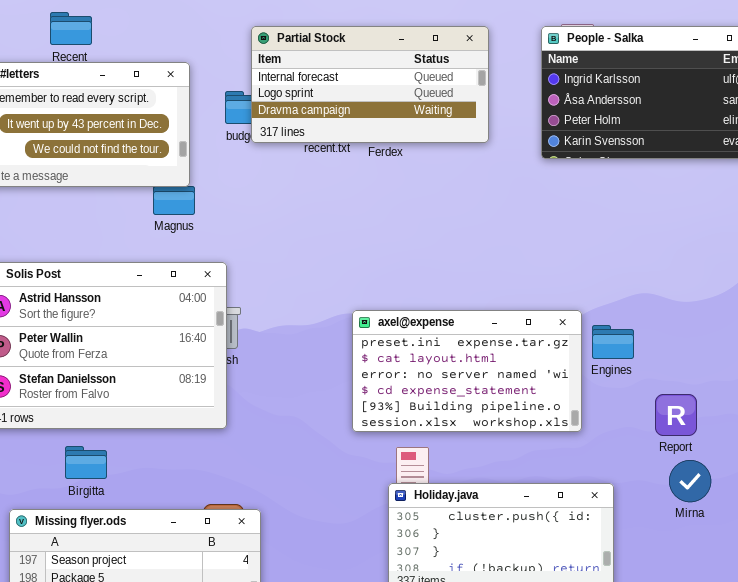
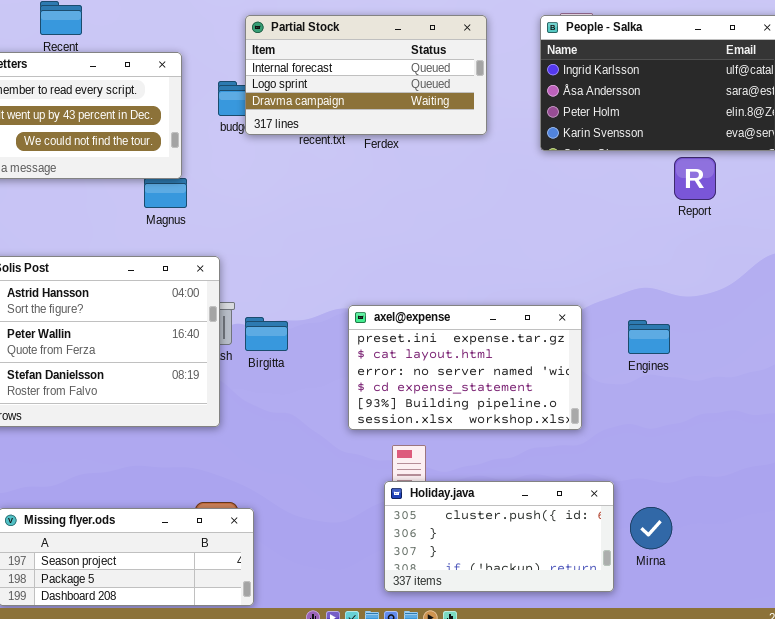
Engines: [592,325,634,359] -> [628,320,670,354], moved
Report: [655,394,697,436] -> [674,157,716,200], moved
Birgitta: [65,446,107,479] -> [245,317,288,351], moved
Mirna: [669,460,711,502] -> [630,507,672,549], moved

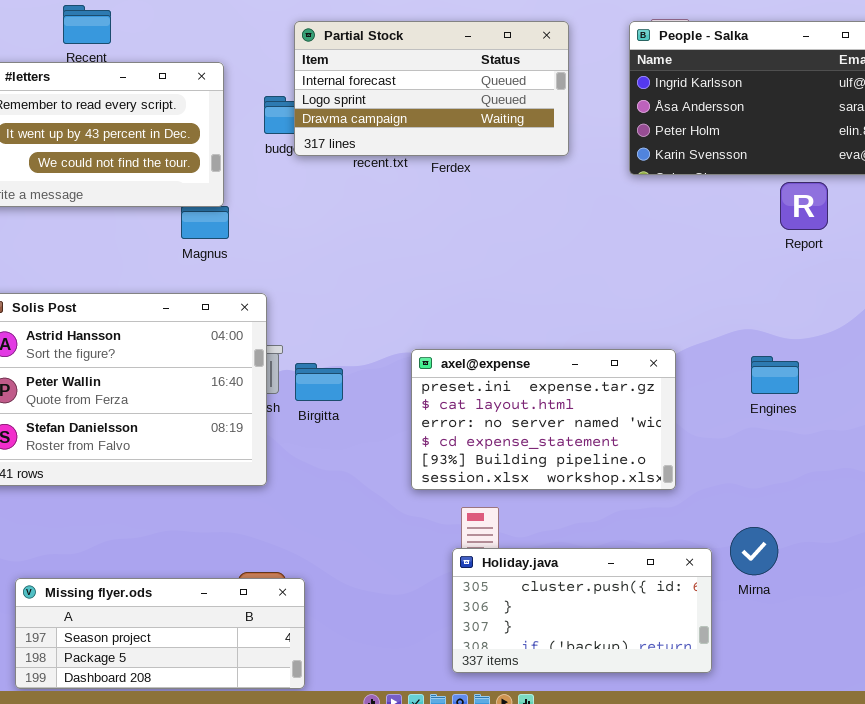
Engines: [628,320,670,354] -> [751,356,799,394], moved
Mirna: [630,507,672,549] -> [730,527,778,575], moved

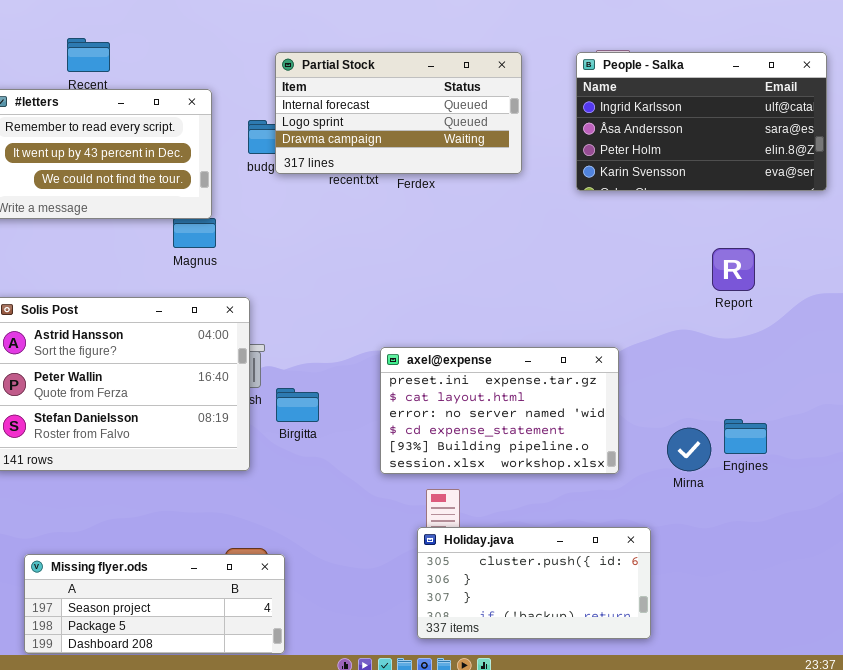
Report: [780,182,828,230] -> [712,248,755,291], moved
Engines: [751,356,799,394] -> [724,419,767,454], moved
Birgitta: [295,363,343,401] -> [276,388,319,422], moved
Mirna: [730,527,778,575] -> [667,428,711,471], moved

